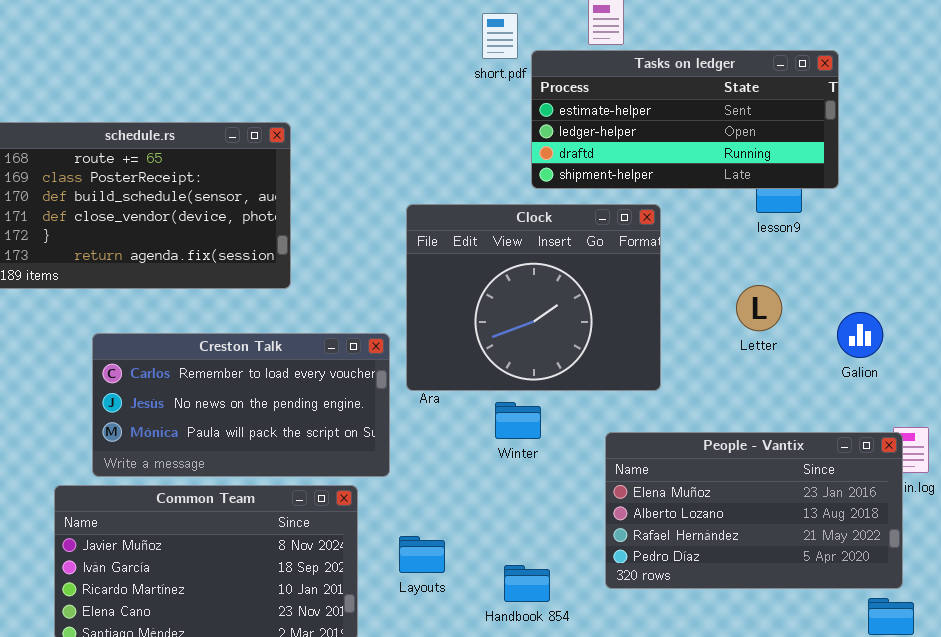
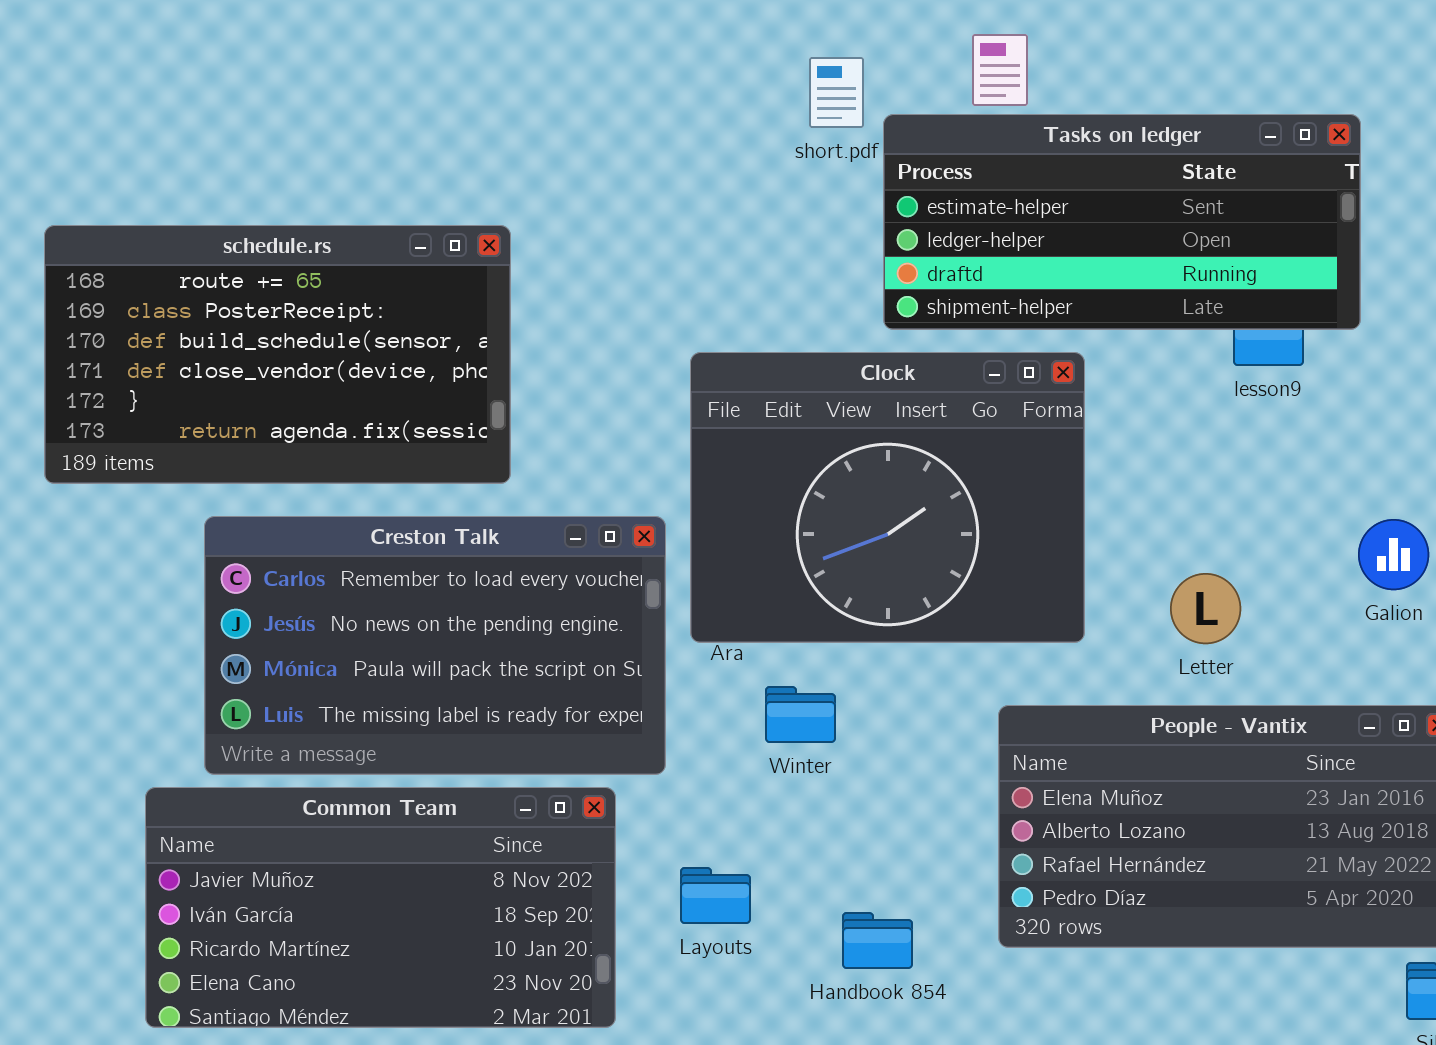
Letter: [736,285,782,331] -> [1170,573,1241,644], moved
Creston Talk: [92,333,390,477] -> [204,516,666,775], resized
Winter: [495,402,541,439] -> [765,686,836,743], moved

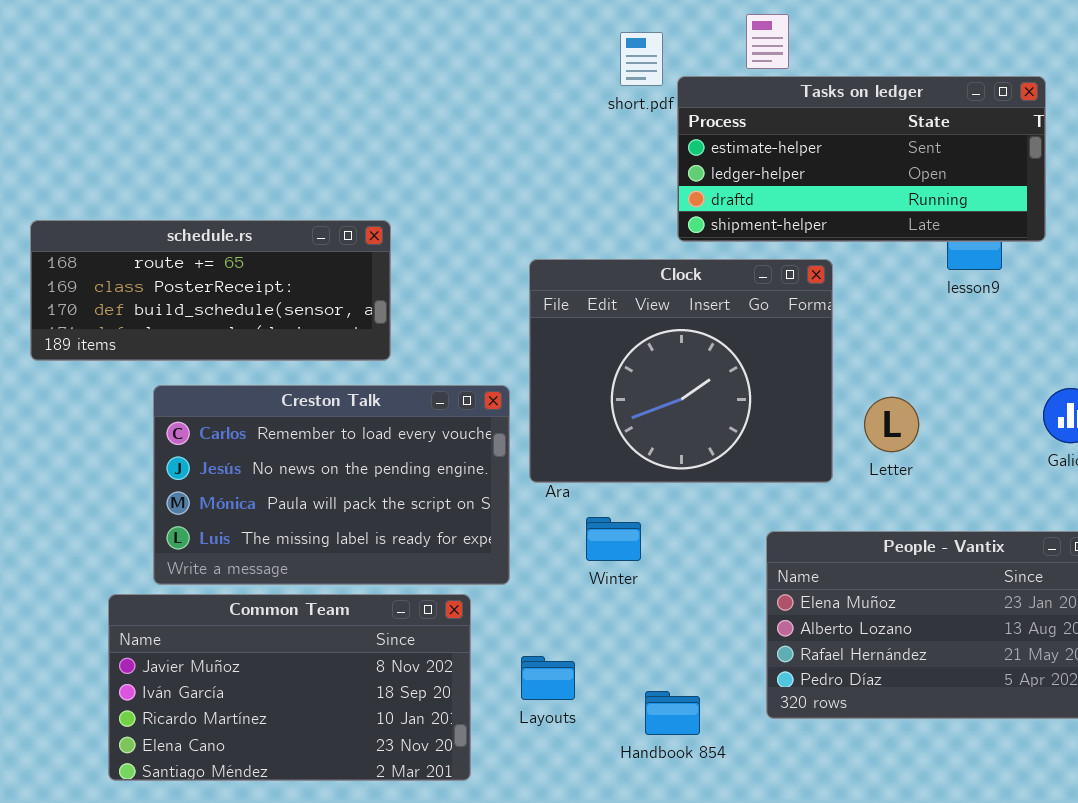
schedule.rs: [44,225,511,484] -> [30,220,391,361], resized
Letter: [1170,573,1241,644] -> [864,397,919,452], moved

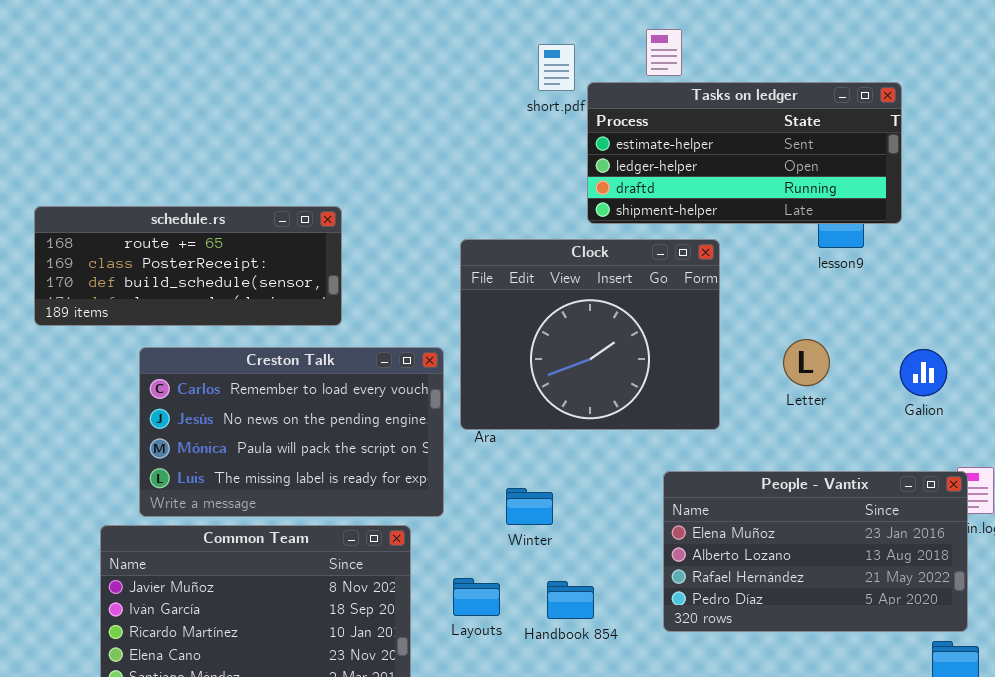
Letter: [864,397,919,452] -> [783,339,830,386], moved
Winter: [586,517,641,561] -> [506,488,553,525], moved
Handbook 854: [645,691,700,735] -> [547,581,594,619], moved

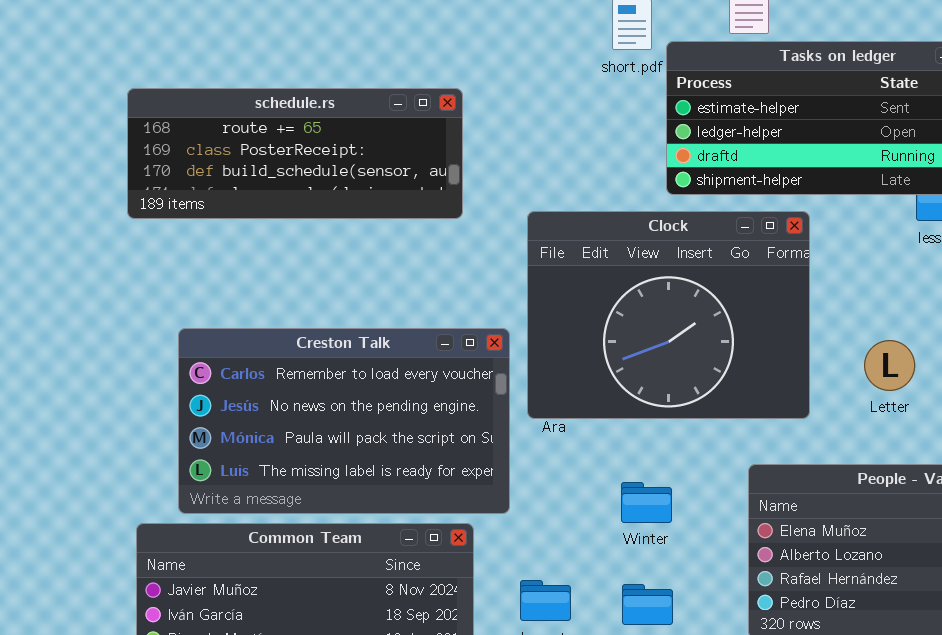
schedule.rs: [34,206,342,326] -> [127,88,463,219], moved
Letter: [783,339,830,386] -> [864,340,915,391], moved
Winter: [506,488,553,525] -> [621,482,672,523], moved

